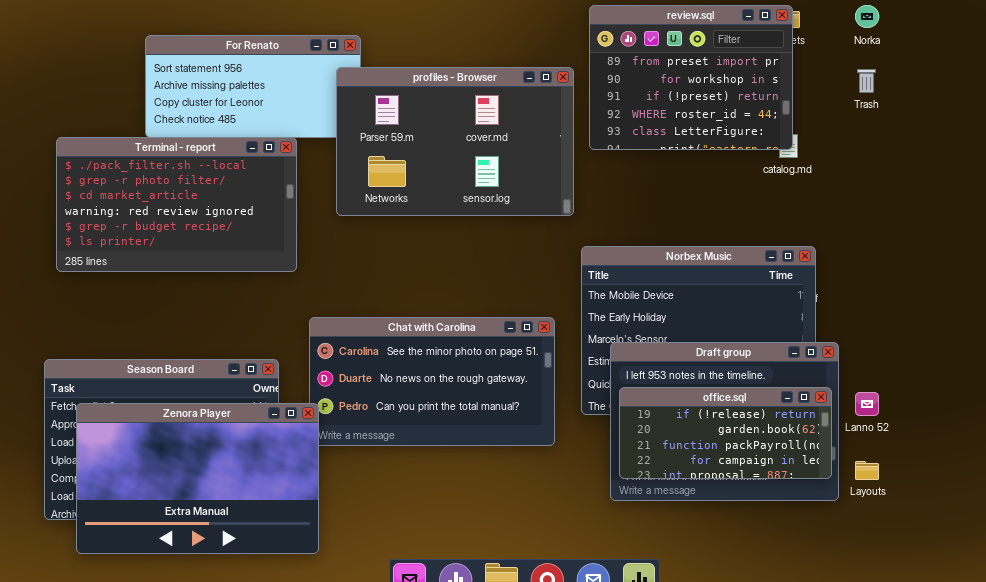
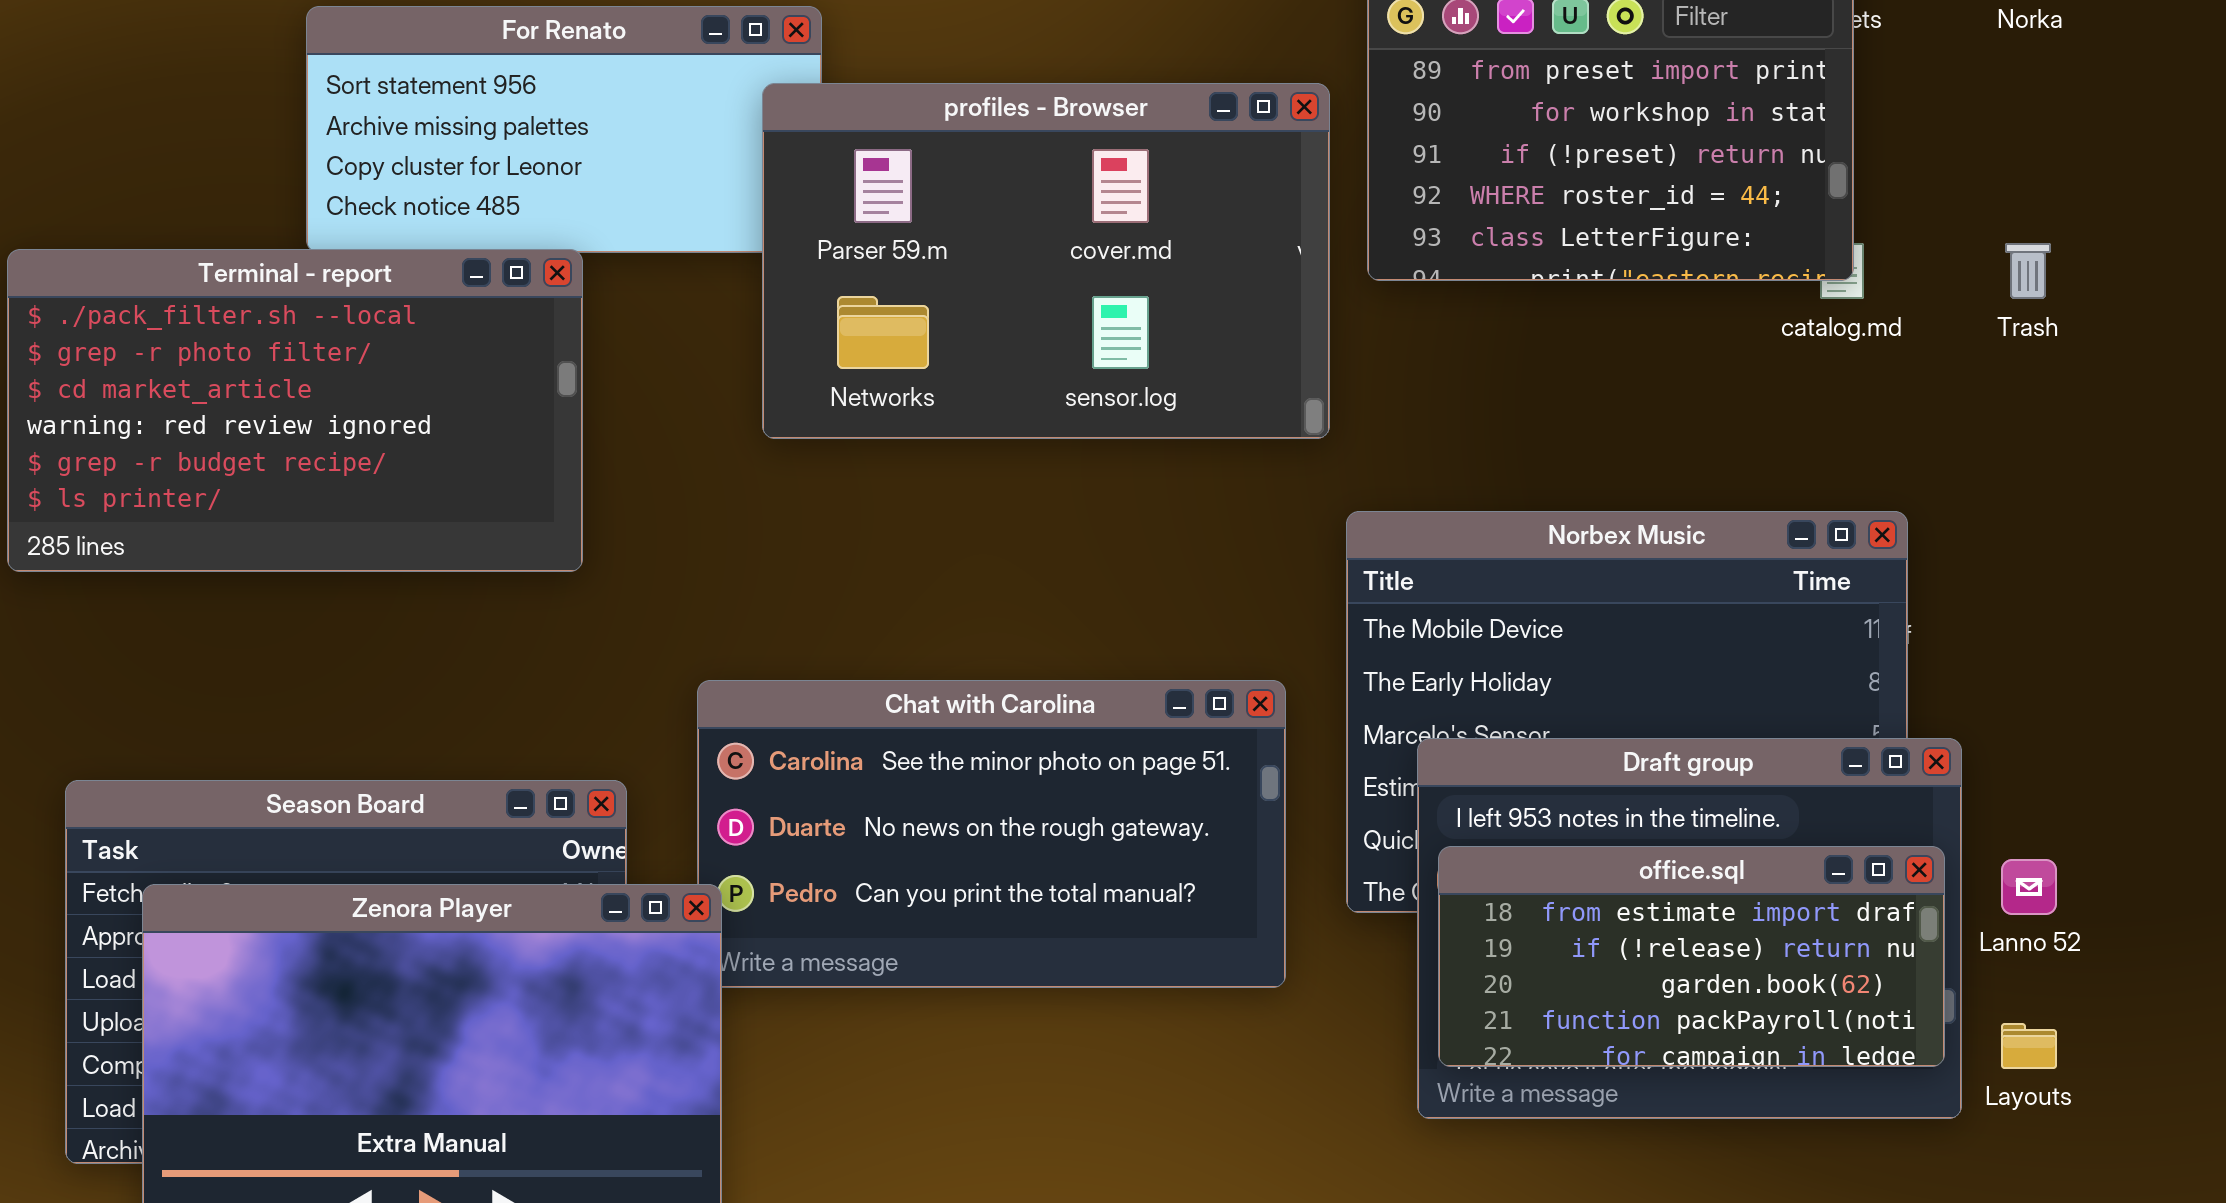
Trash: [857,69,876,93] -> [2005,243,2051,299], moved
Terminal - report: [56,137,297,272] -> [7,249,583,572], moved
office.sql: [619,387,832,479] -> [1438,846,1945,1067], scrolled up 1 row

